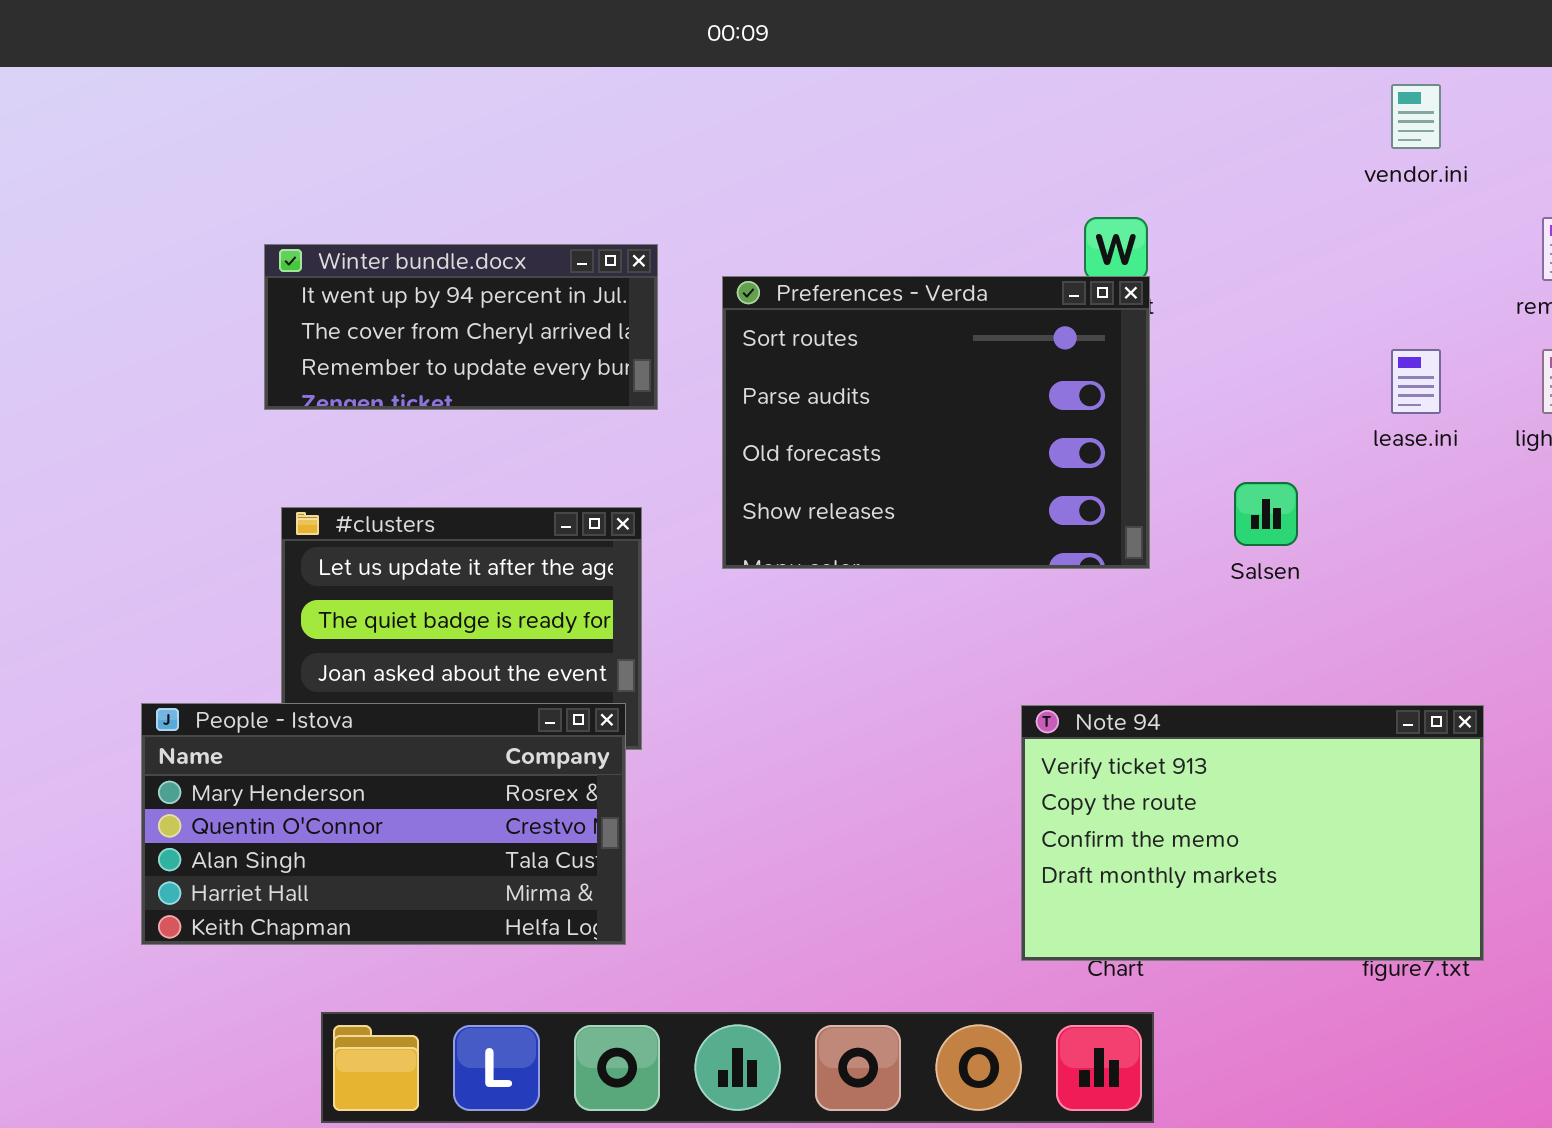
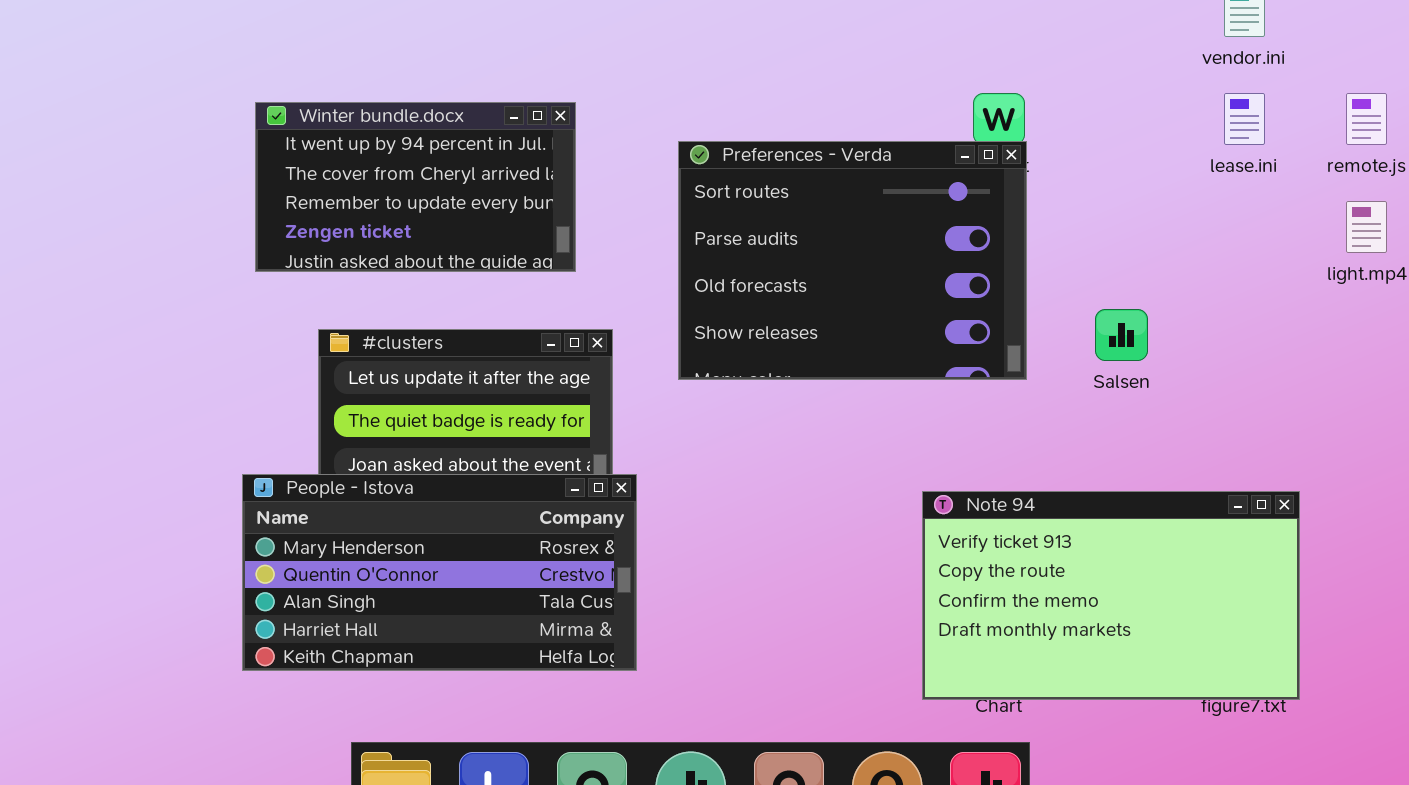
Winter bundle.docx: [264,244,658,410] -> [255,102,576,272], moved, resized
lease.ini: [1391,349,1441,414] -> [1224,93,1265,145], moved
People - Istova: [141,703,626,945] -> [242,474,637,671], moved

